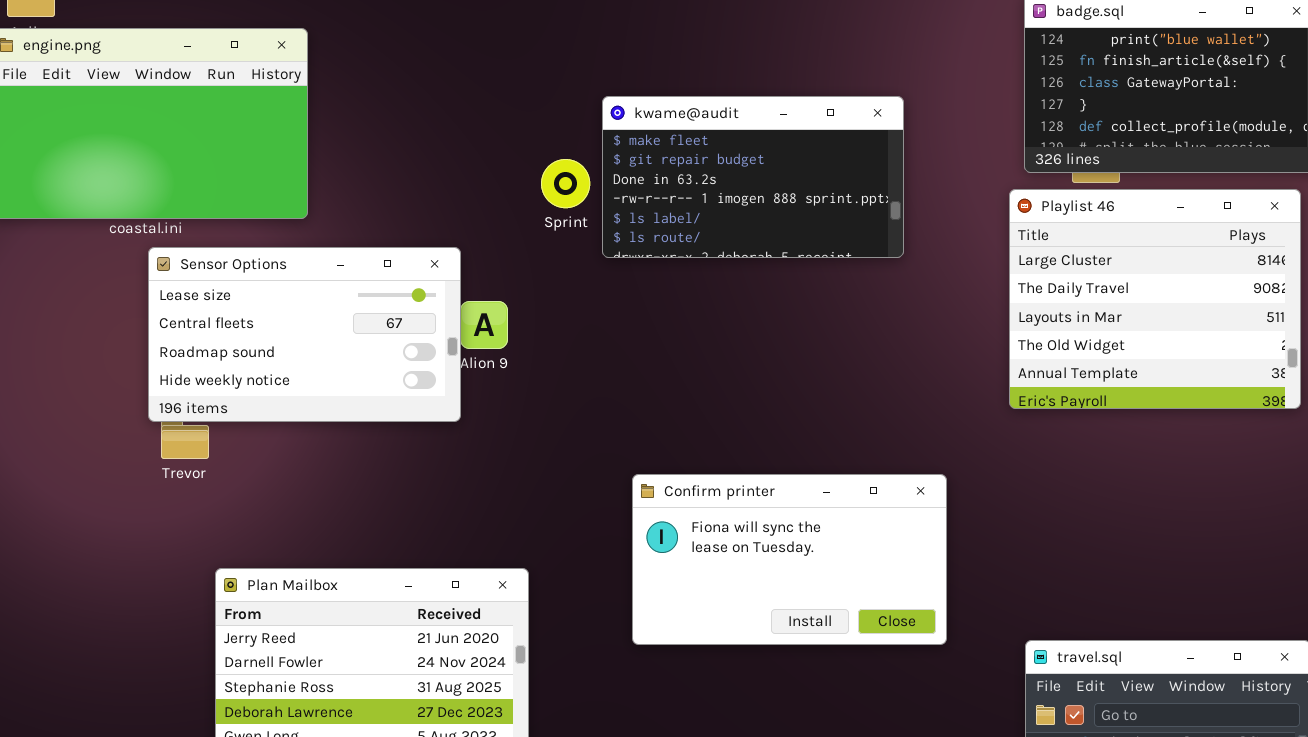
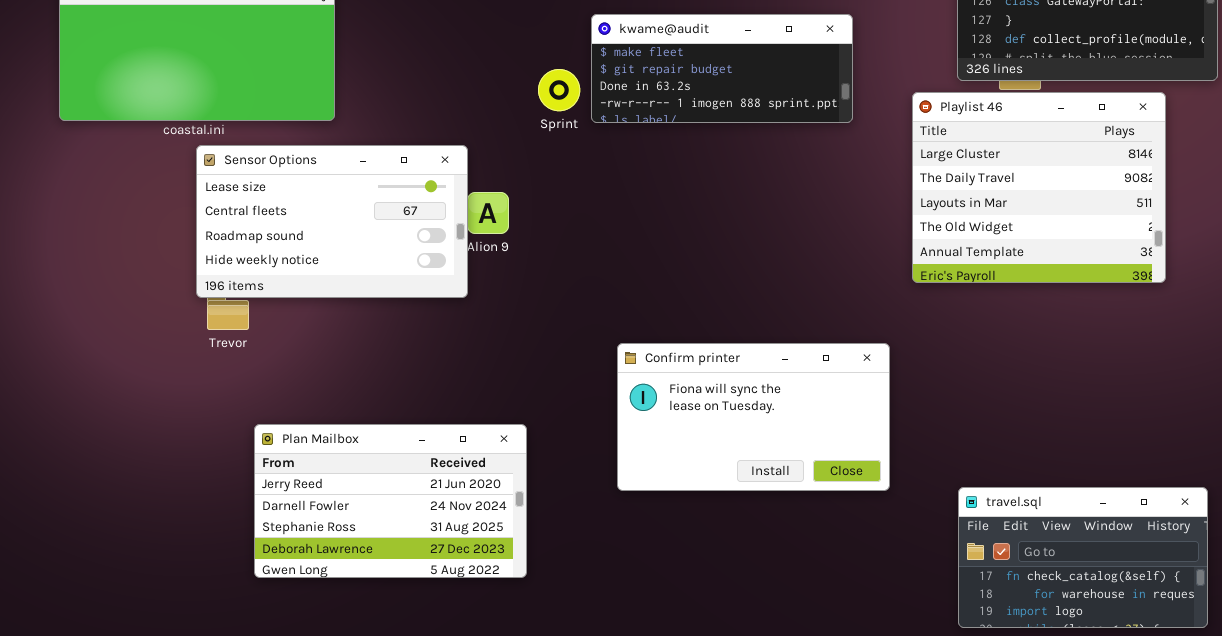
kwame@audit: [602,96,904,258] -> [591,14,853,123], resized
Playlist 46: [1009,189,1301,409] -> [912,92,1166,283], moved

